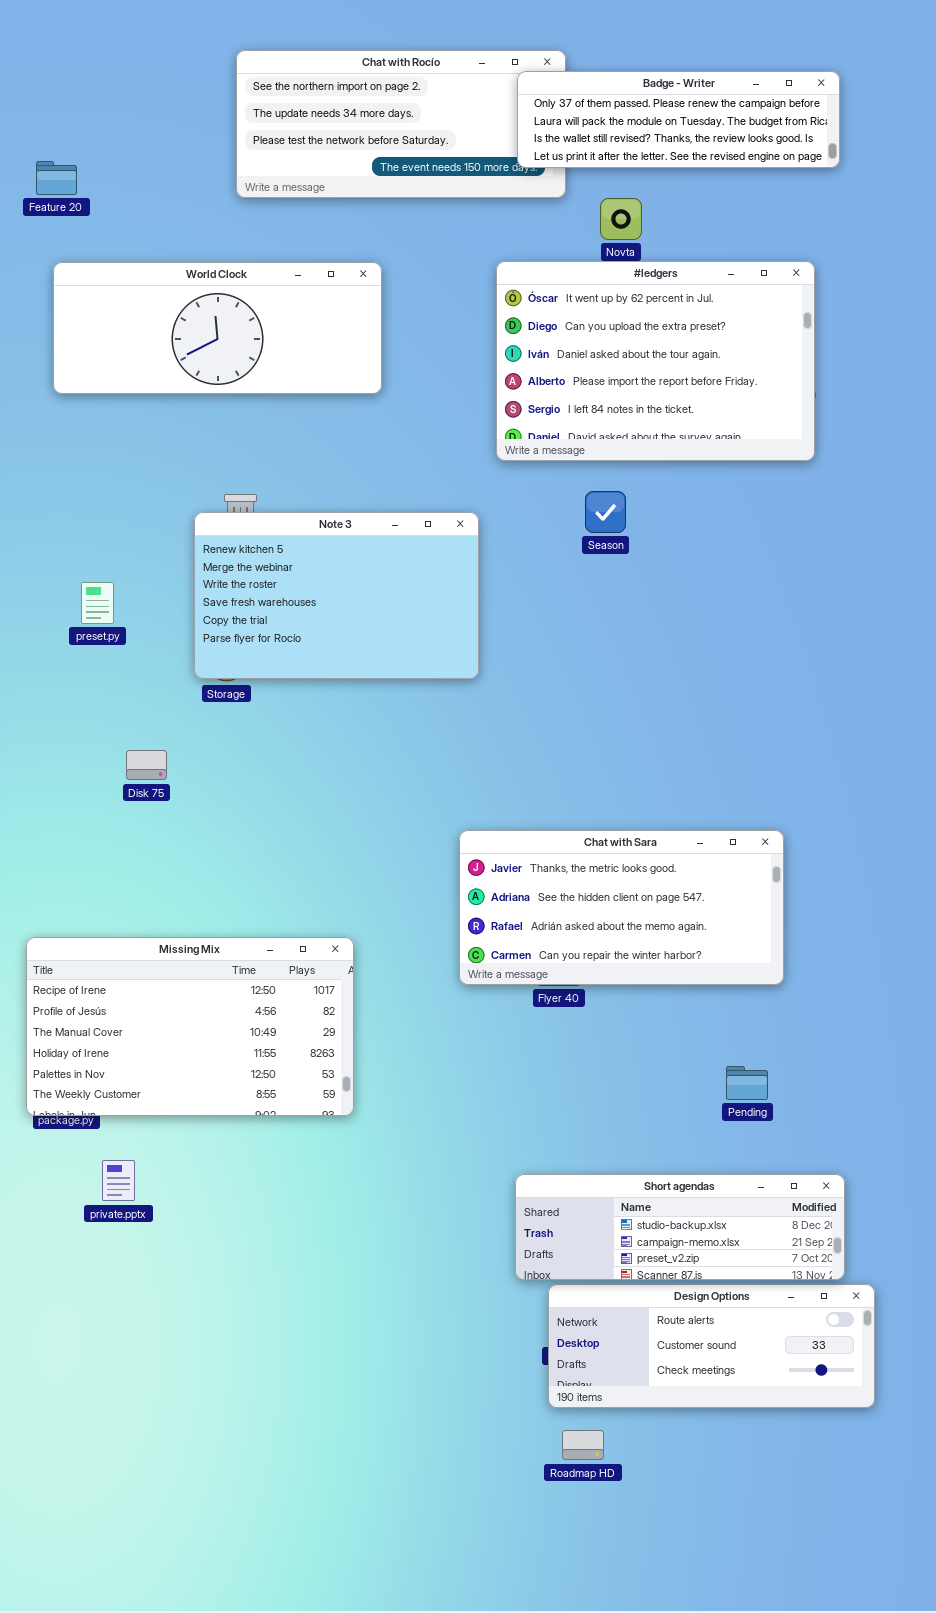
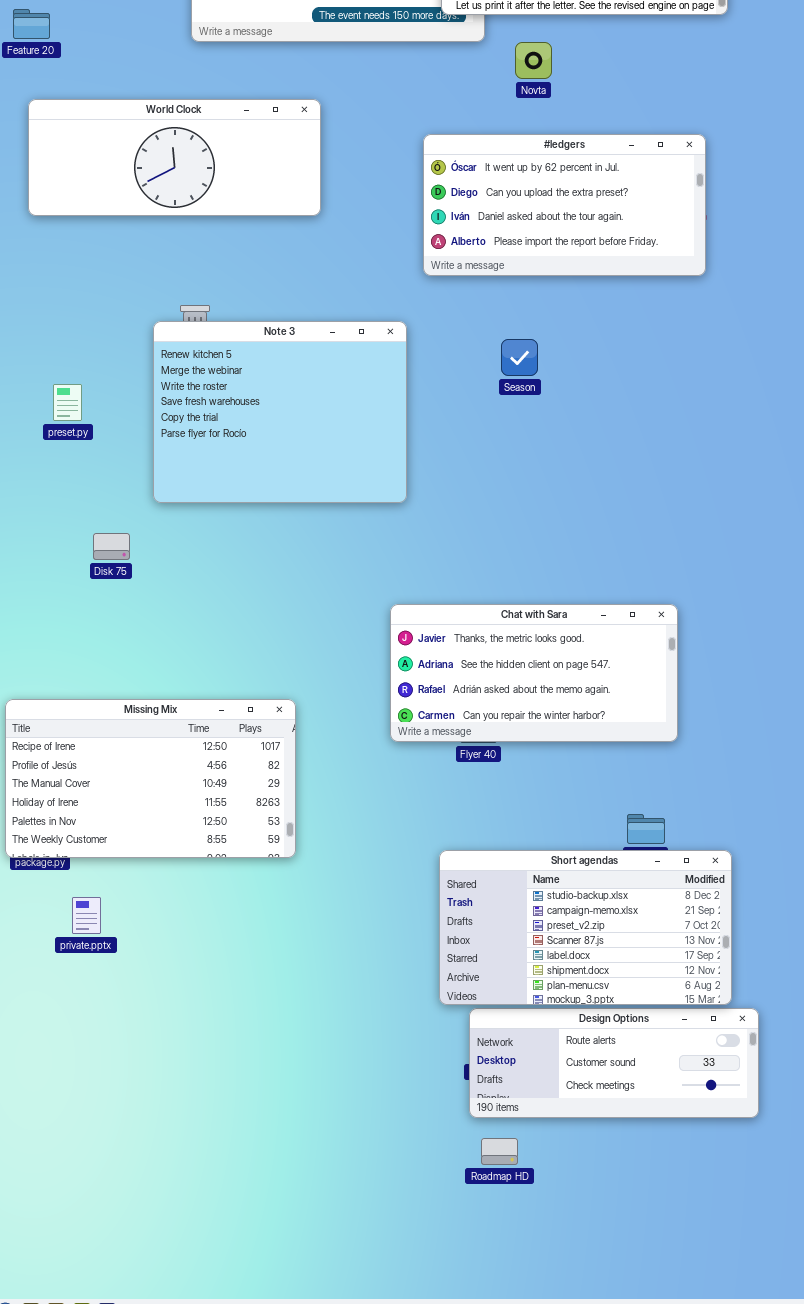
#ledgers: [496,261,815,461] -> [423,134,706,276], resized
Season: [585,491,626,533] -> [501,339,538,376], moved
Note 3: [194,512,479,679] -> [153,321,407,503], resized
Short agendas: [515,1174,845,1280] -> [439,850,732,1005], resized

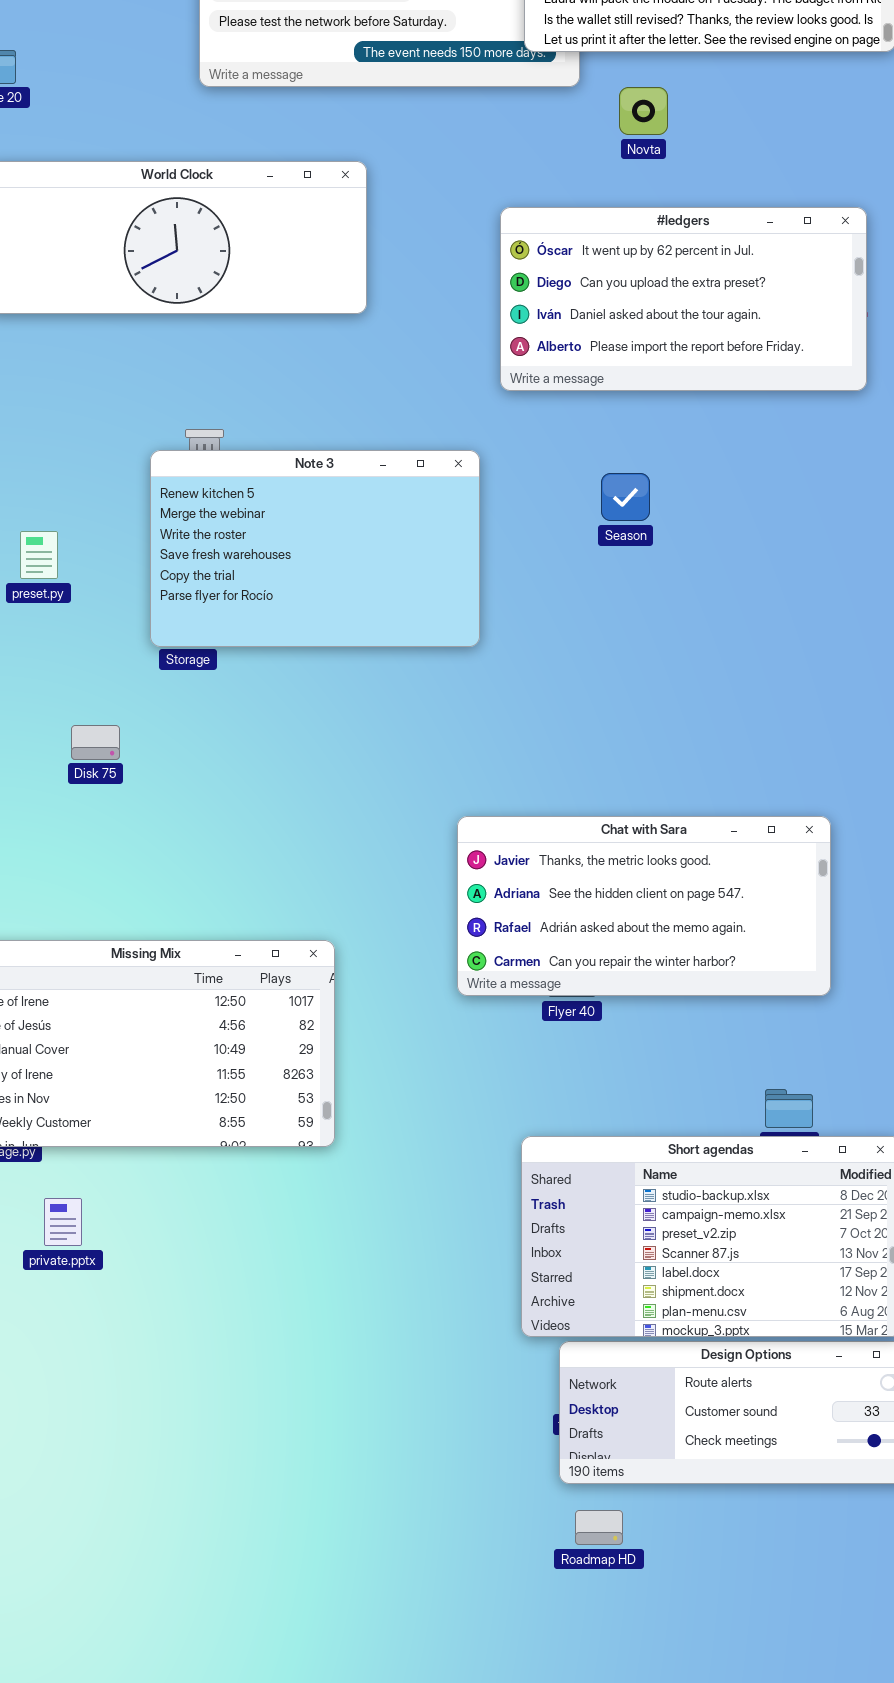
Note 3: [153,321,407,503] -> [150,450,480,647], resized

